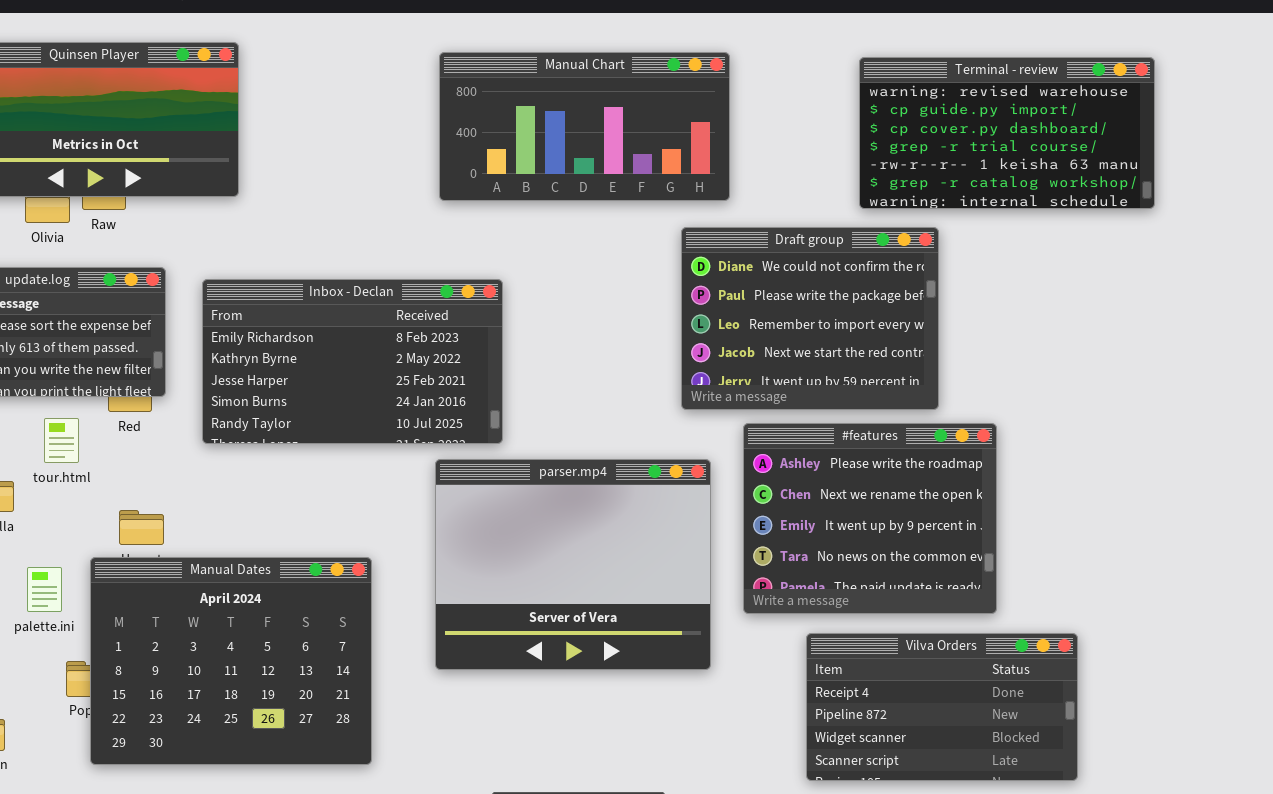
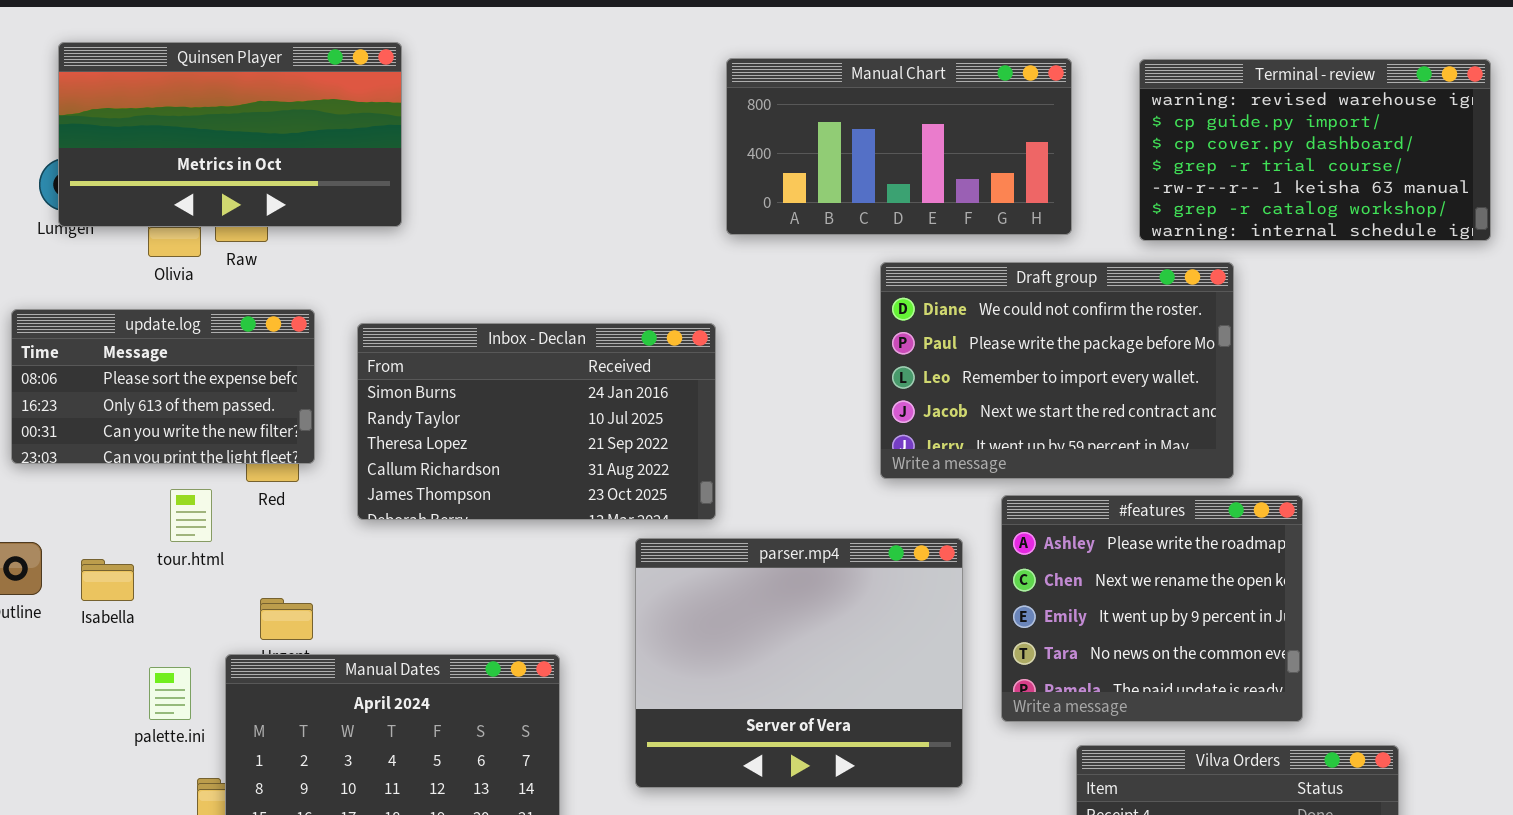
Manual Chart: [439,52,730,201] -> [726,58,1072,235], moved
Draft group: [681,227,939,410] -> [880,262,1234,479], resized
Inbox - Declan: [202,279,503,444] -> [357,323,716,520], scrolled down 3 rows

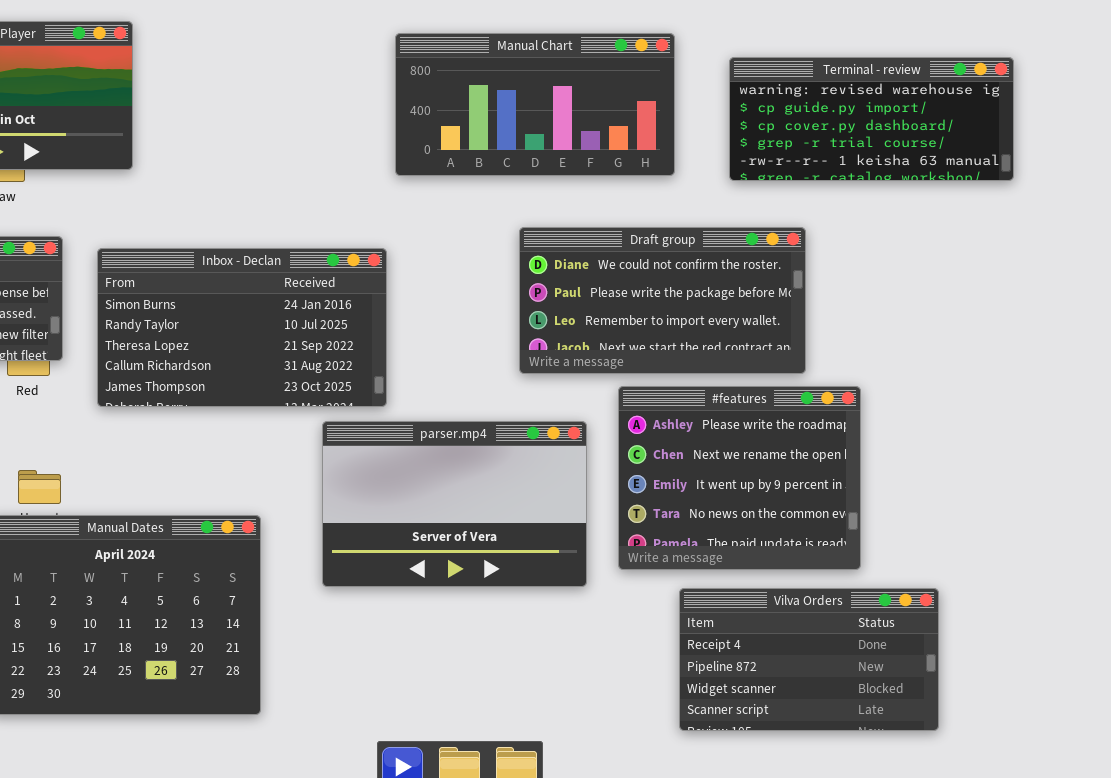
Terminal - review: [1139,59,1491,241] -> [729,57,1014,181], resized
Draft group: [880,262,1234,479] -> [519,227,806,374], resized
parser.mp4: [635,538,963,788] -> [322,421,587,587], resized

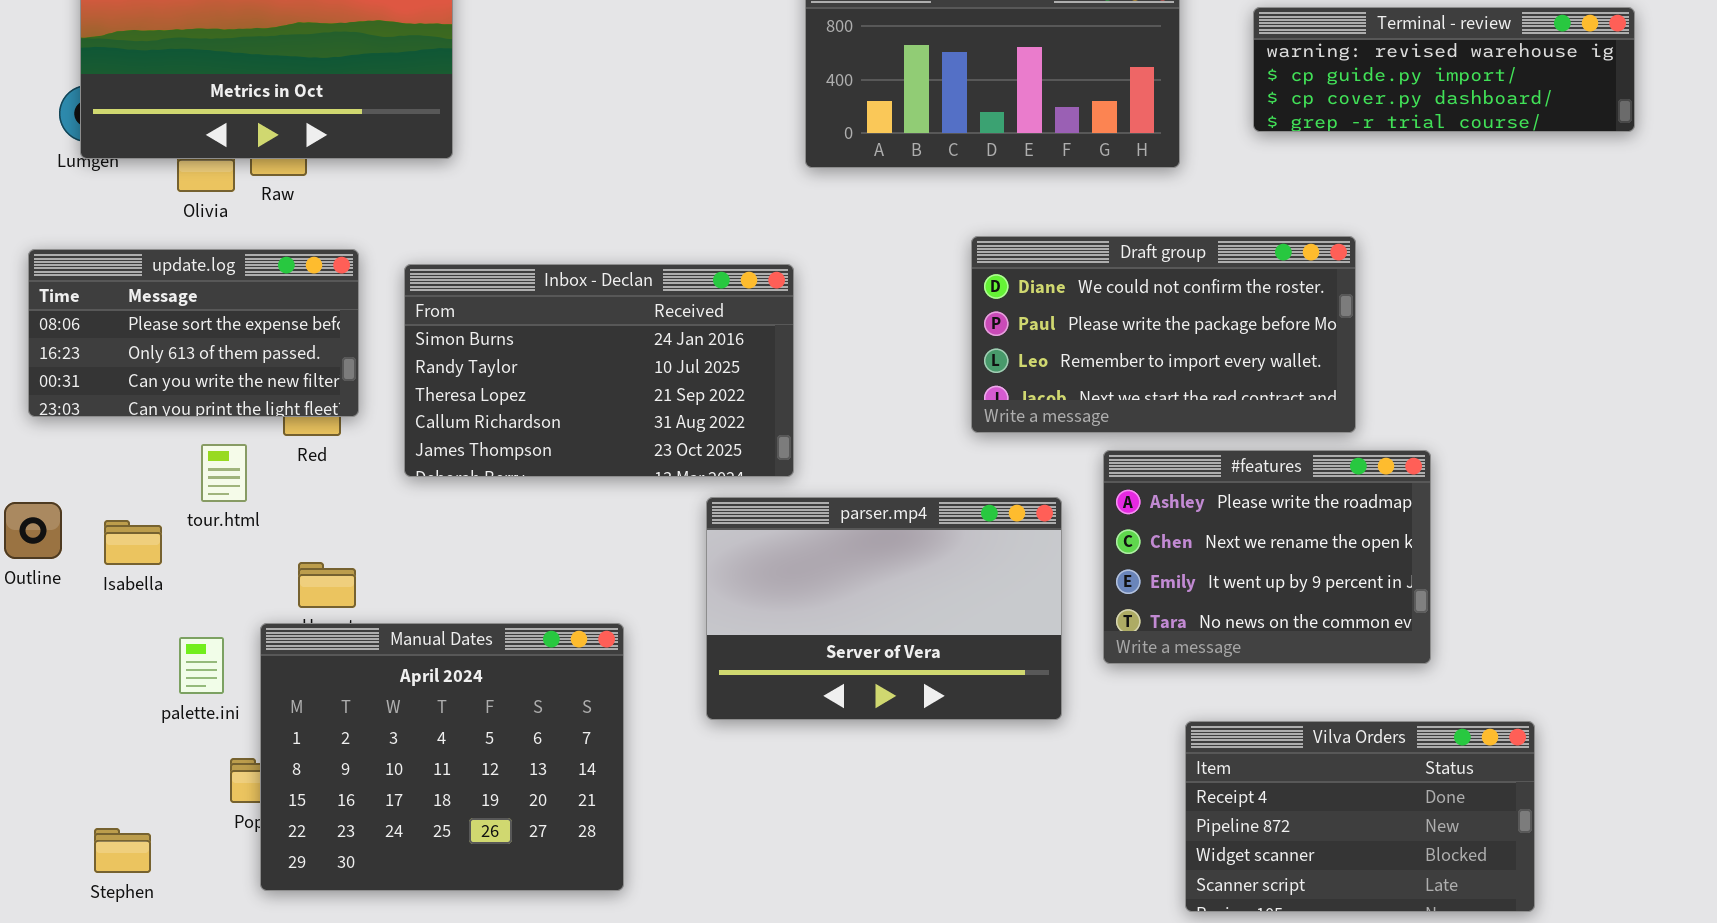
Terminal - review: [729,57,1014,181] -> [1253,7,1635,132], resized
#features: [618,386,861,570] -> [1103,450,1431,664], resized

